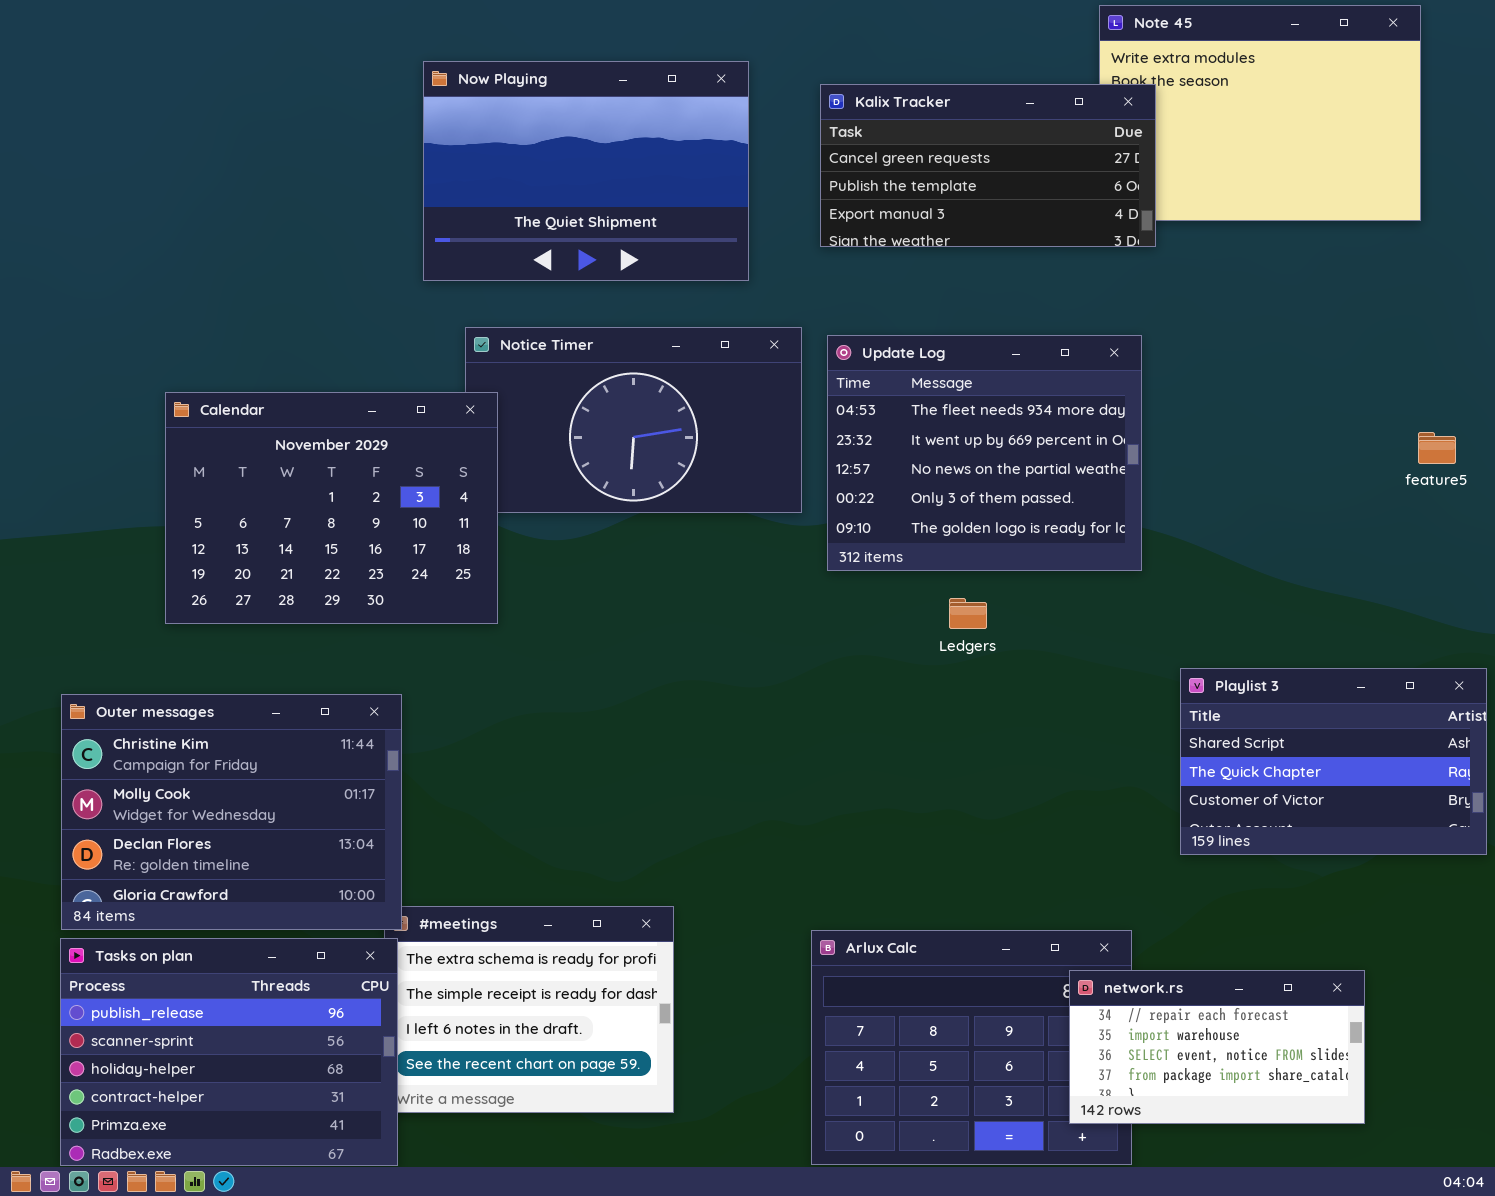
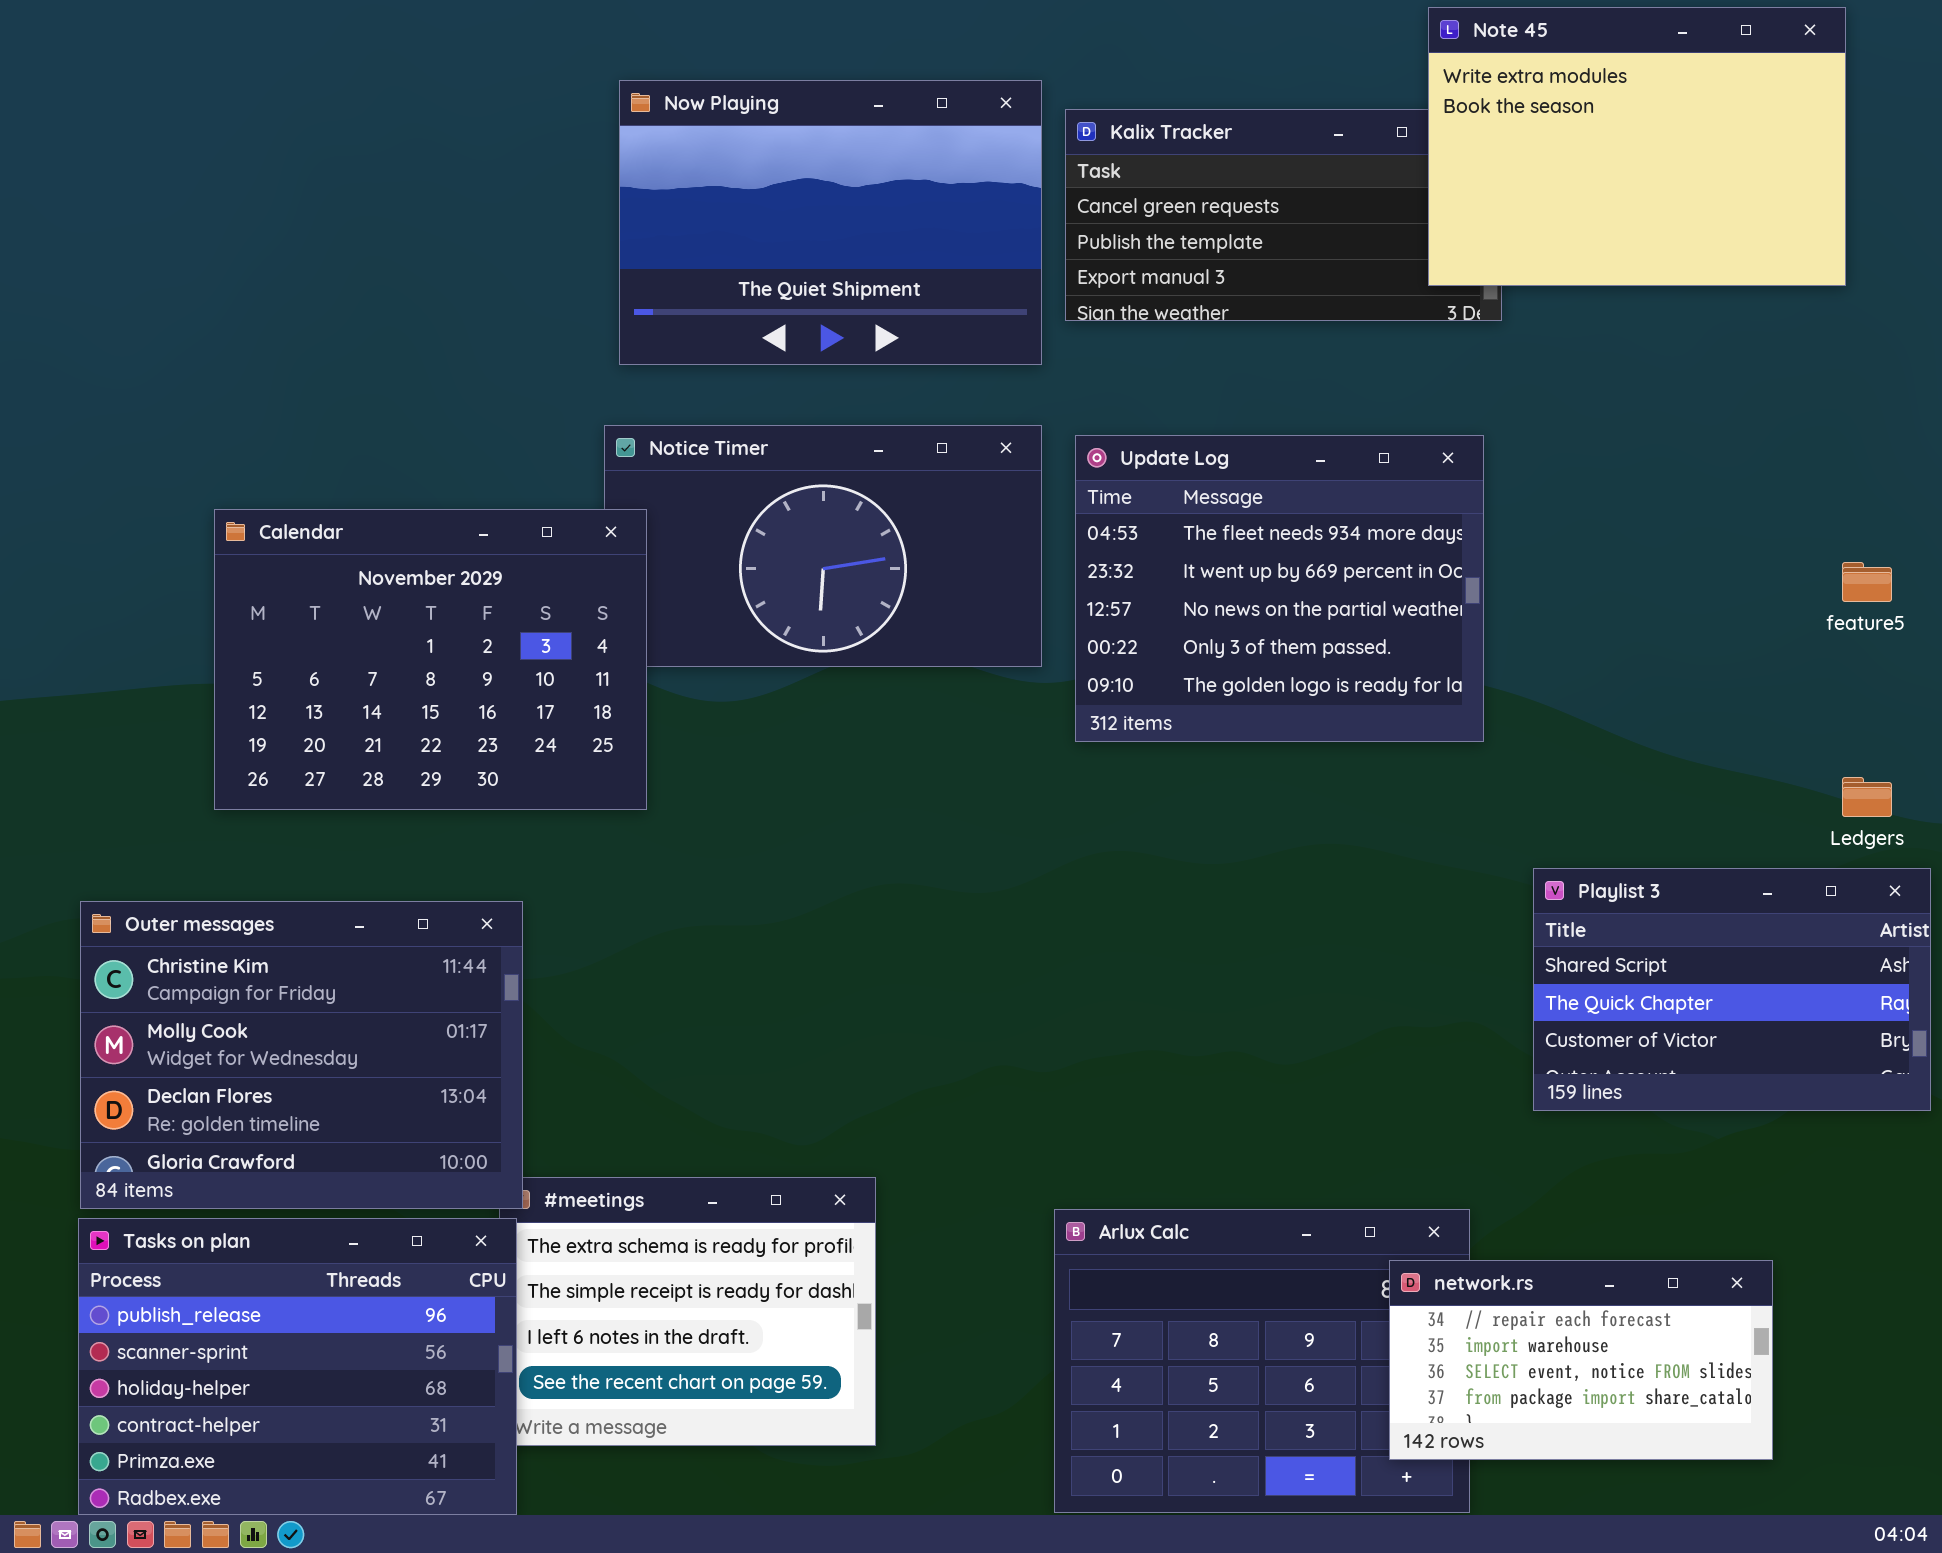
Note 45: [1099,5,1421,221] -> [1428,7,1846,286], raised
Now Playing: [423,61,749,281] -> [619,80,1042,365], moved
Ledgers: [949,598,987,629] -> [1842,777,1892,817], moved

